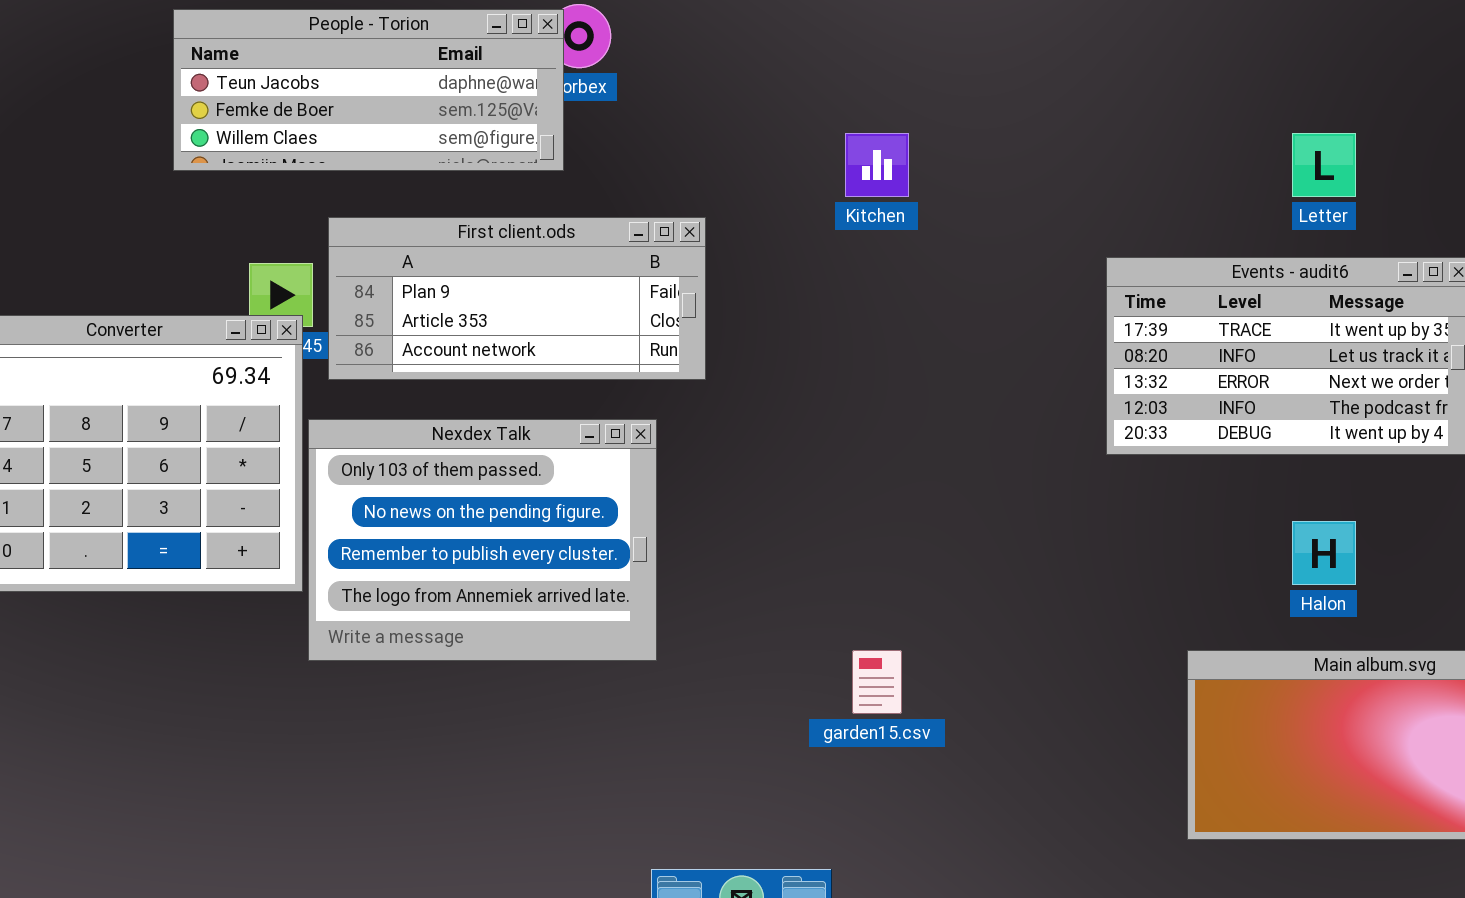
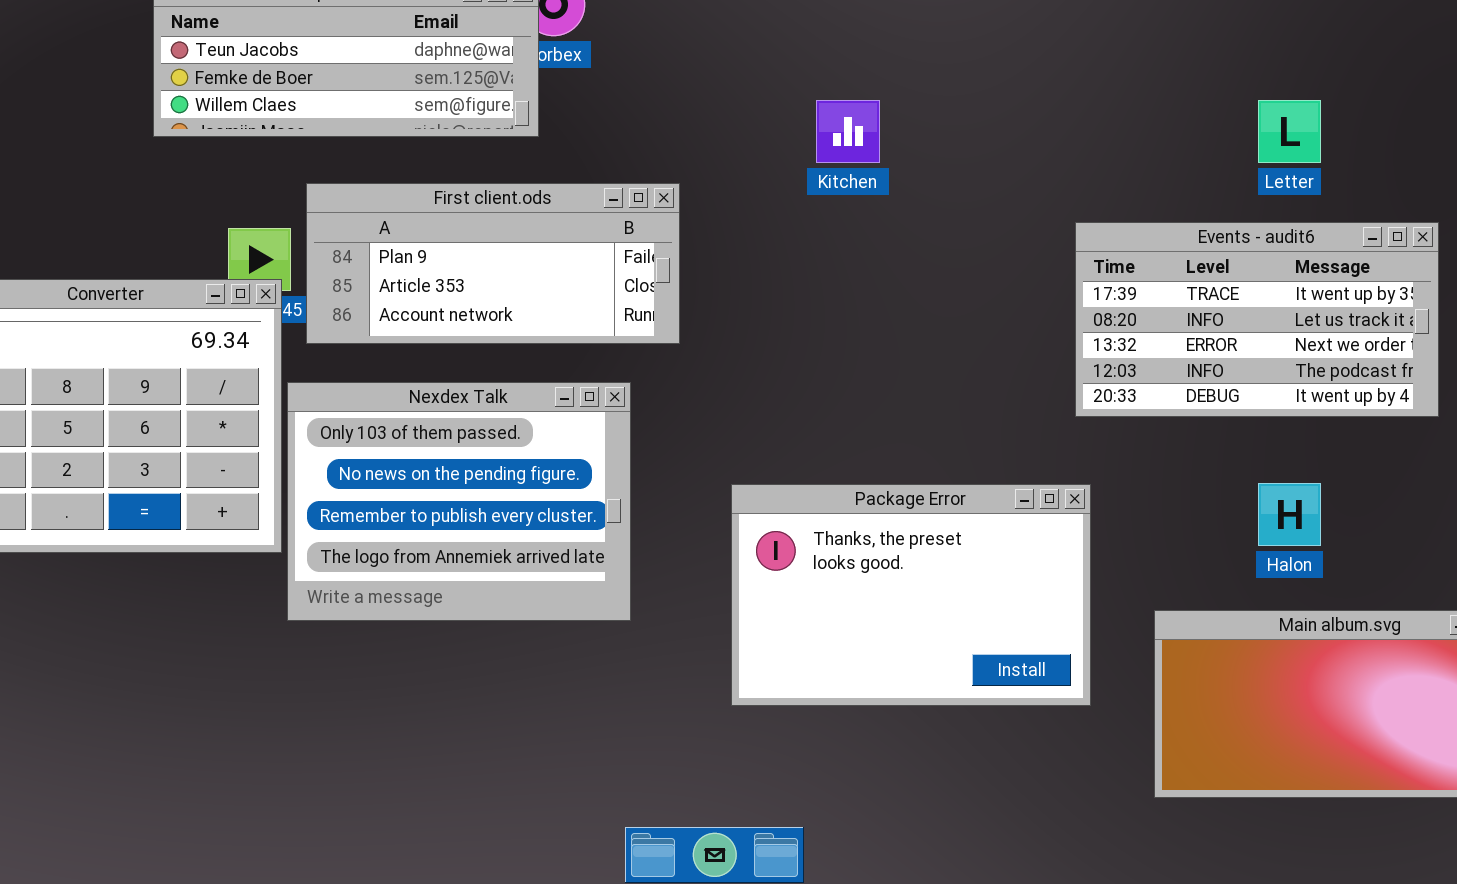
Package Error: none -> [731,484,1091,706], opened

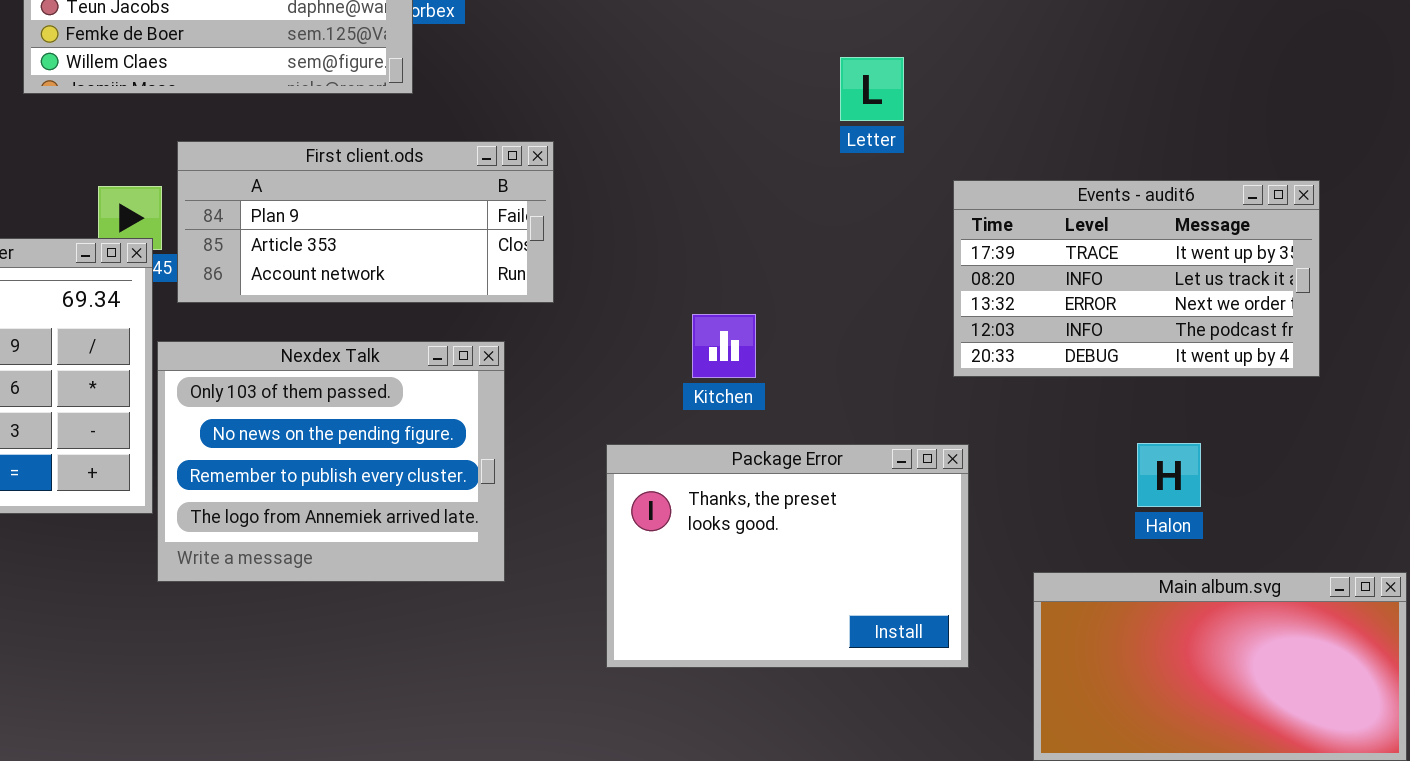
Kitchen: [816,100,880,163] -> [692,314,756,378], moved
Letter: [1258,100,1321,163] -> [840,57,904,121], moved

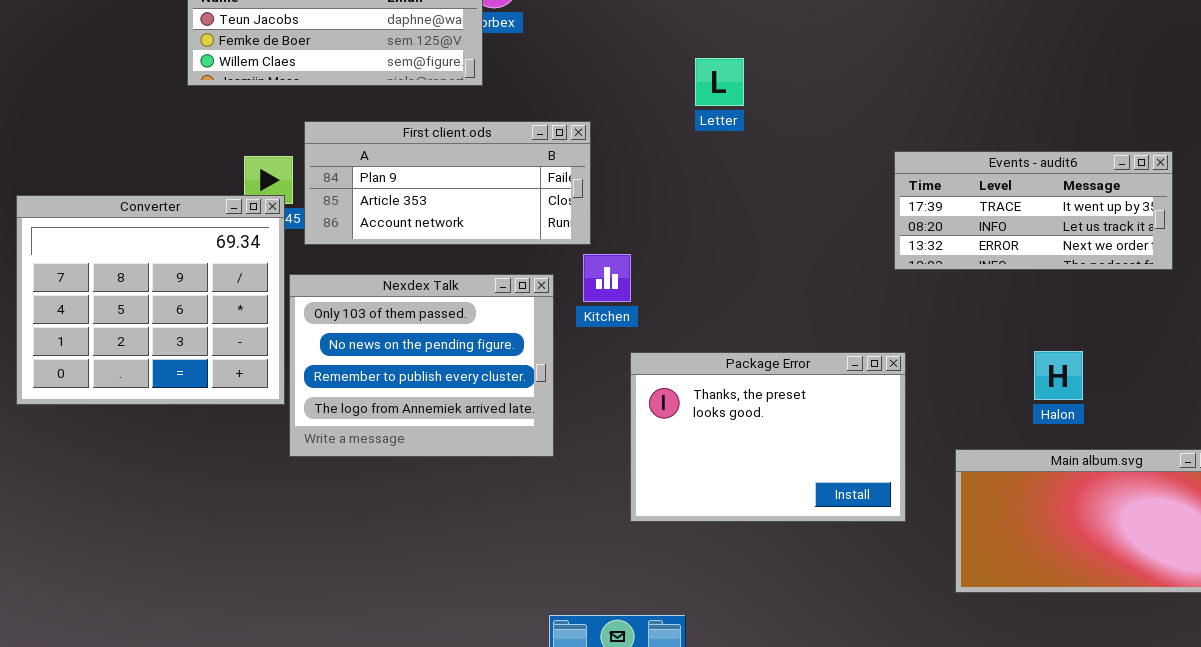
Letter: [840,57,904,121] -> [695,58,744,106], moved
Events - audit6: [953,180,1320,377] -> [894,151,1173,270], resized
Kitchen: [692,314,756,378] -> [583,254,631,302], moved

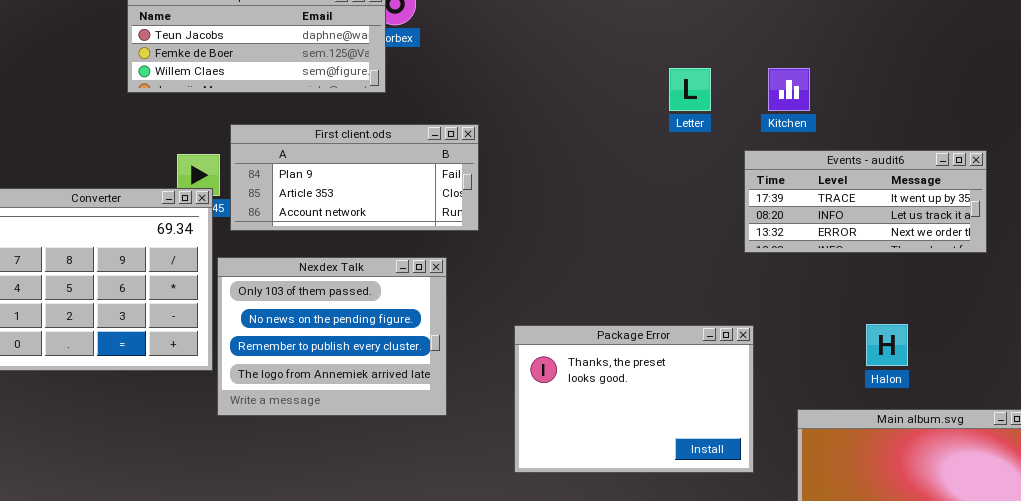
Letter: [695,58,744,106] -> [669,68,711,111], moved
Kitchen: [583,254,631,302] -> [768,68,810,111], moved

